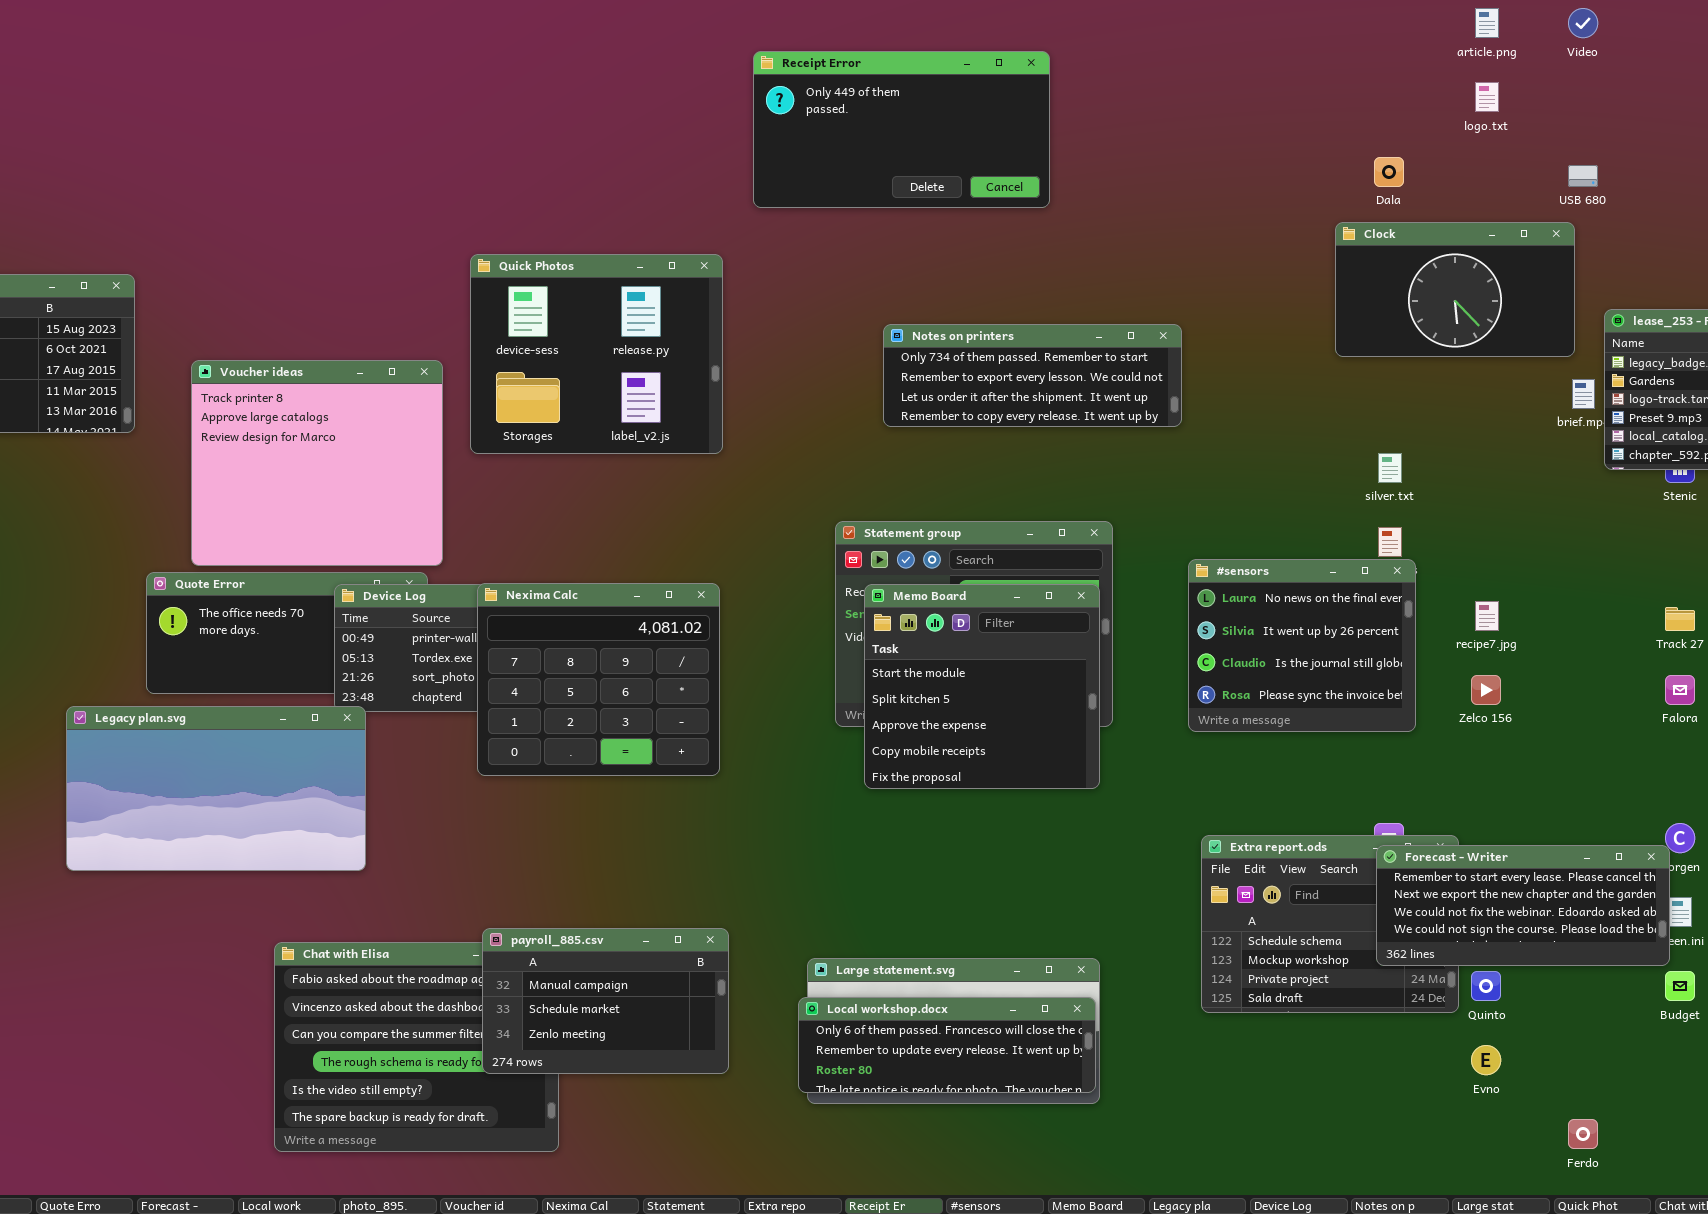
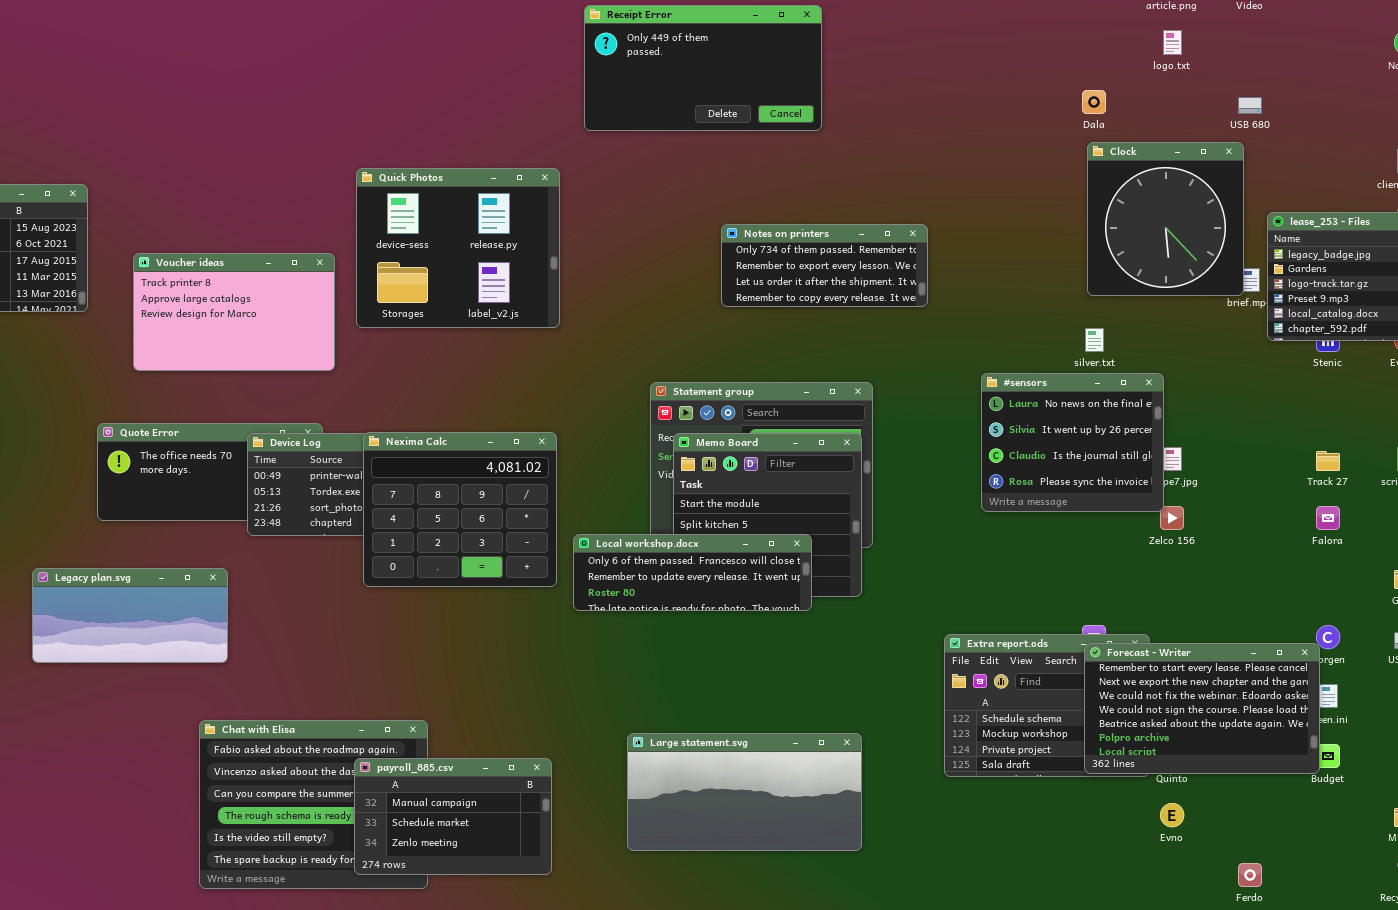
Clock: [1335,222,1575,357] -> [1087,142,1244,296], resized
Notes on printers: [883,324,1182,427] -> [721,224,928,307], resized
Voucher ideas: [191,360,443,566] -> [133,253,335,371], resized
#sensors: [1188,559,1416,732] -> [981,373,1164,512], moved
Legacy plan.svg: [66,706,366,871] -> [32,568,228,663], resized
Forecast - Writer: [1376,845,1670,966] -> [1084,643,1320,774], resized
payroll_885.csv: [482,928,729,1074] -> [354,758,552,875], moved
Local workshop.docx: [798,997,1096,1093] -> [573,534,812,611], moved

